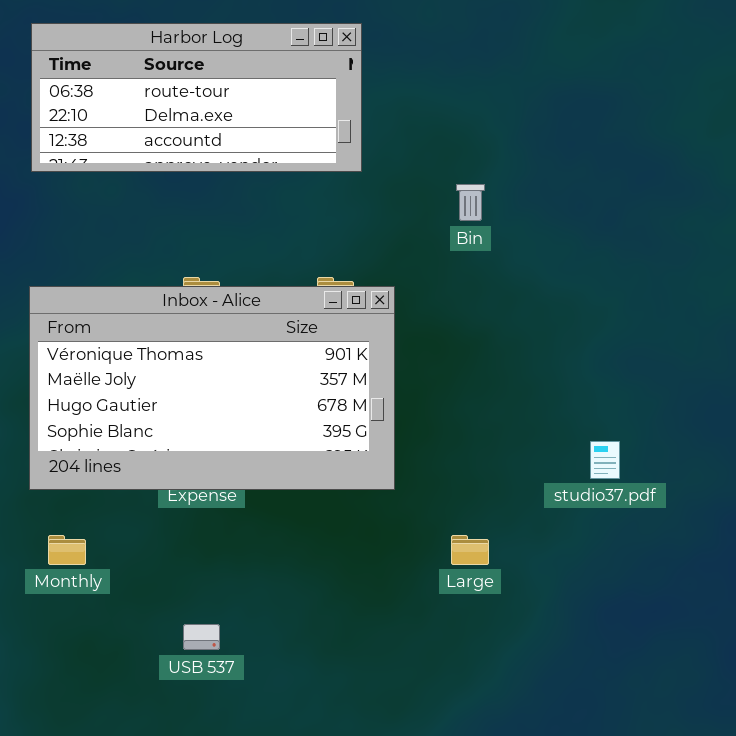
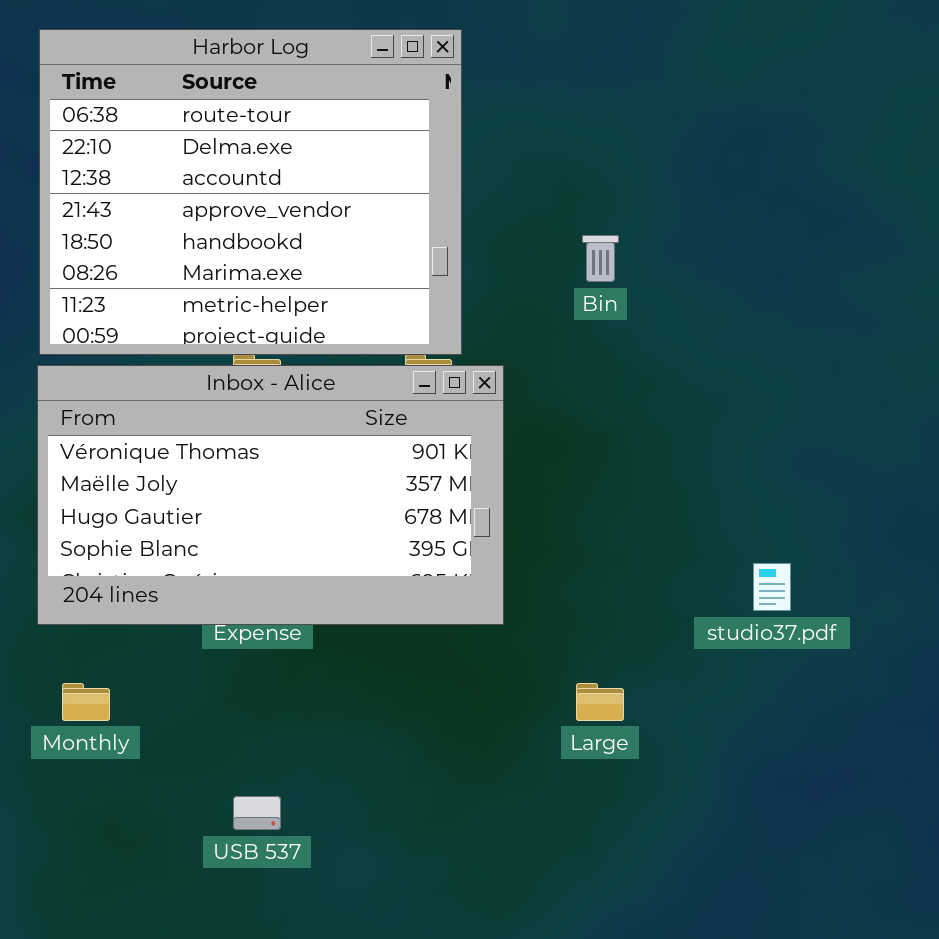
Harbor Log: [31,23,362,172] -> [39,29,462,355], resized

